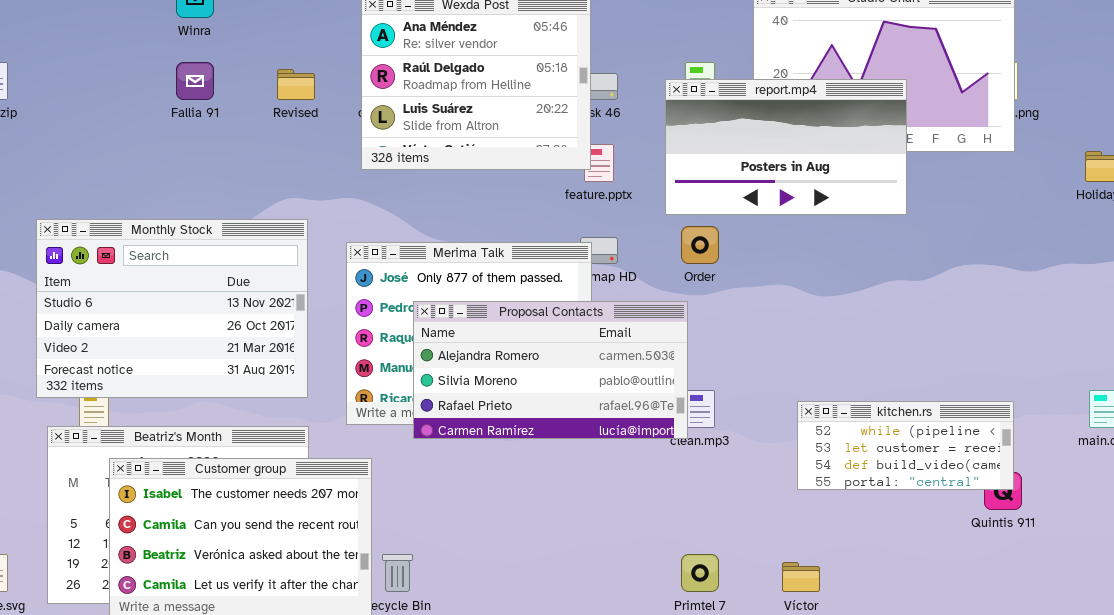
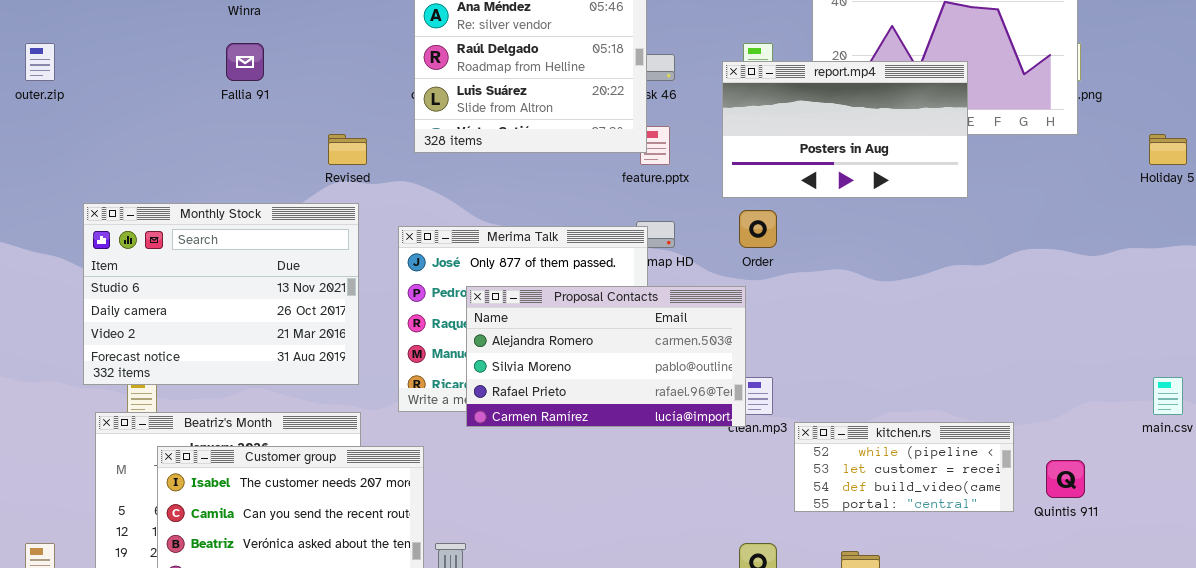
Revised: [277,69,315,100] -> [328,134,367,165], moved
kitchen.rs: [797,401,1014,490] -> [794,422,1014,512], moved

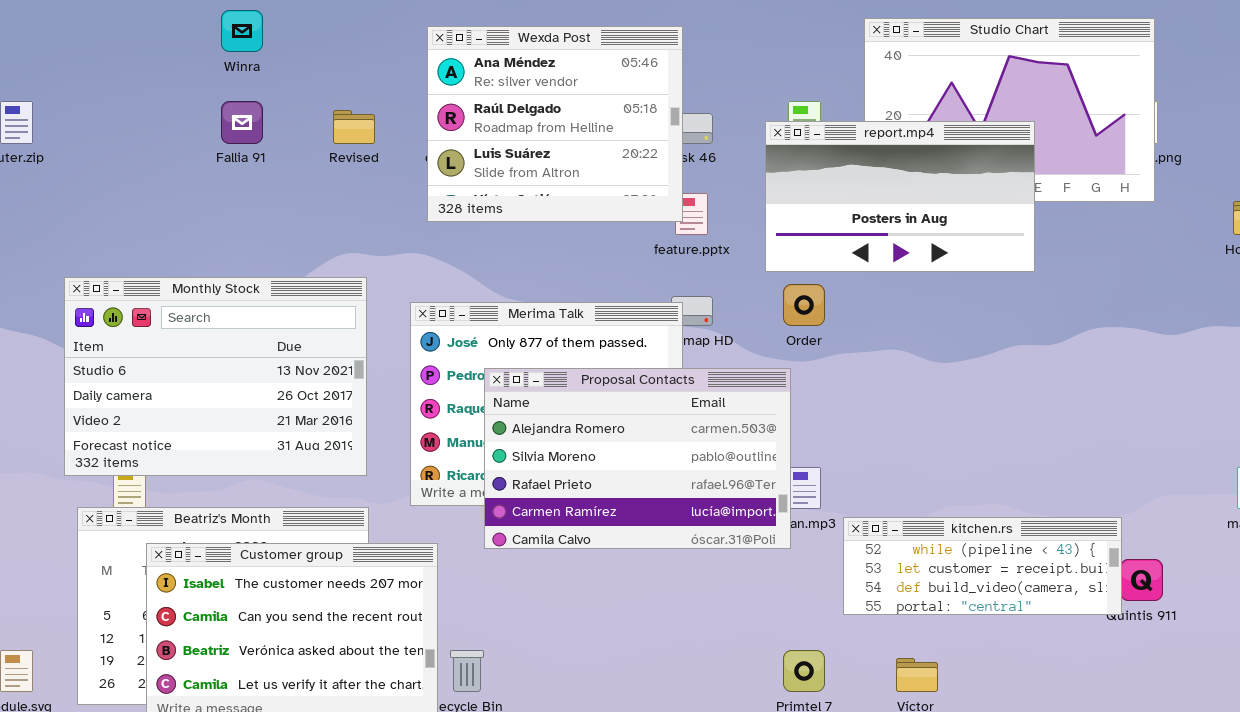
Revised: [328,134,367,165] -> [333,110,375,144], moved
Proposal Contacts: [466,286,746,427] -> [484,368,791,549], resized
kitchen.rs: [794,422,1014,512] -> [843,517,1122,615], resized

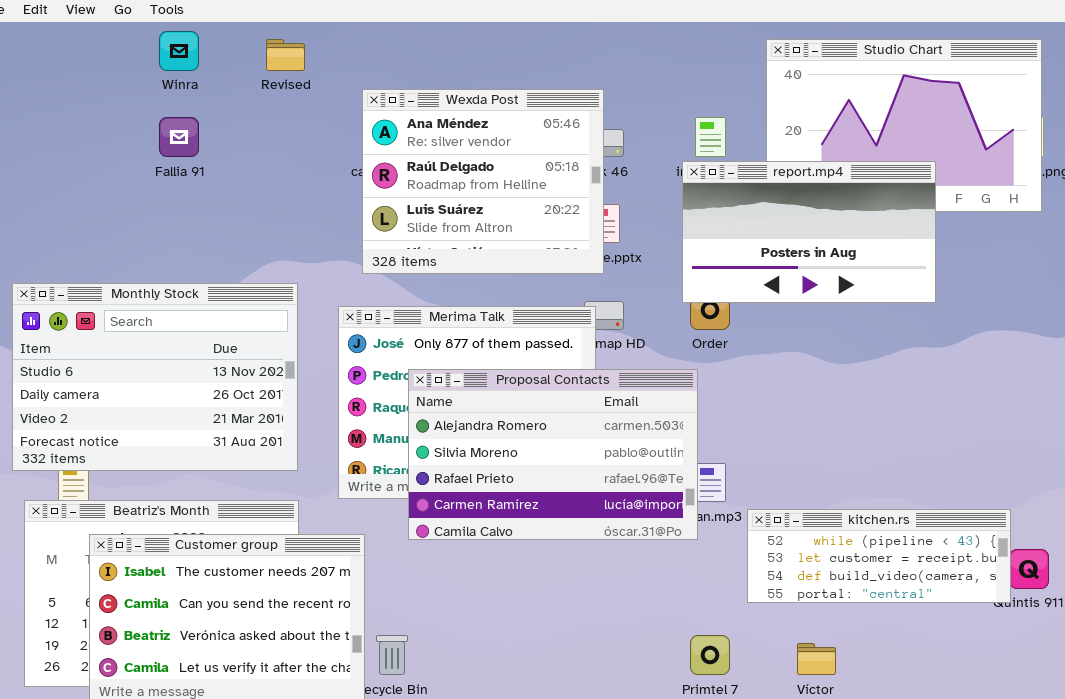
Wexda Post: [427,26,683,222] -> [362,89,604,274], moved
Revised: [333,110,375,144] -> [266,39,305,71], moved
report.mp4: [765,121,1035,272] -> [682,161,936,303], moved

